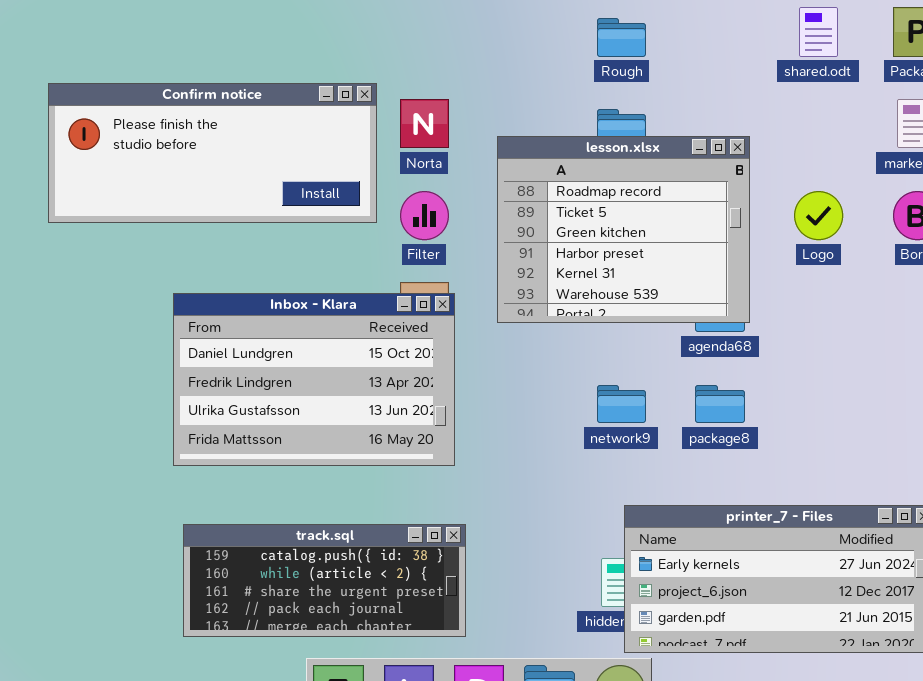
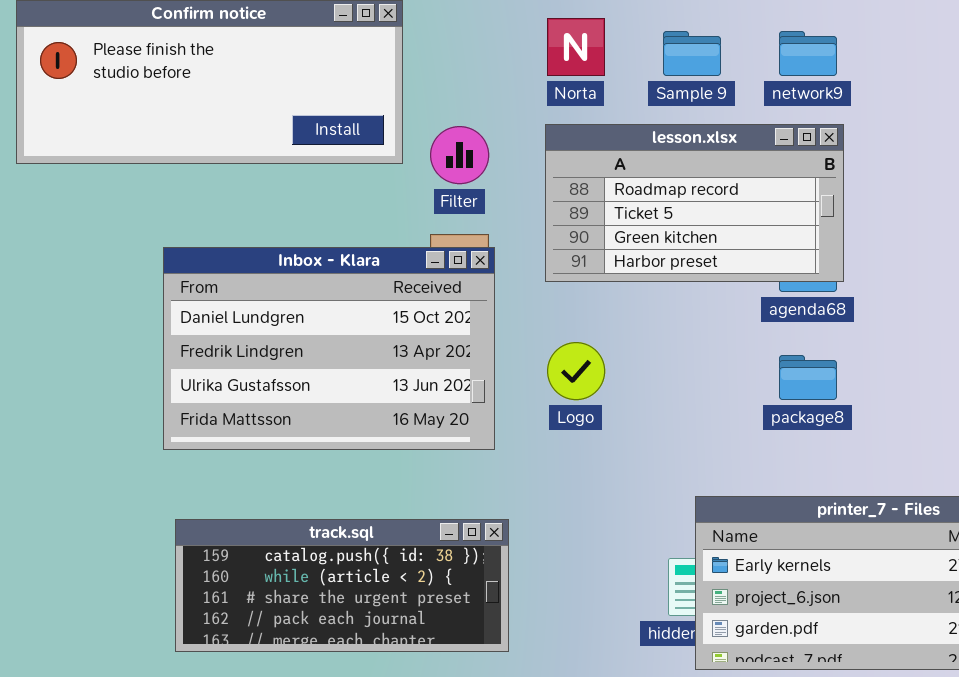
Norta: [400,99,449,148] -> [547,18,605,76], moved
lesson.xlsx: [497,136,750,323] -> [545,124,844,282], resized
Logo: [794,191,843,240] -> [547,342,605,400], moved
network9: [597,385,646,423] -> [779,31,837,76], moved

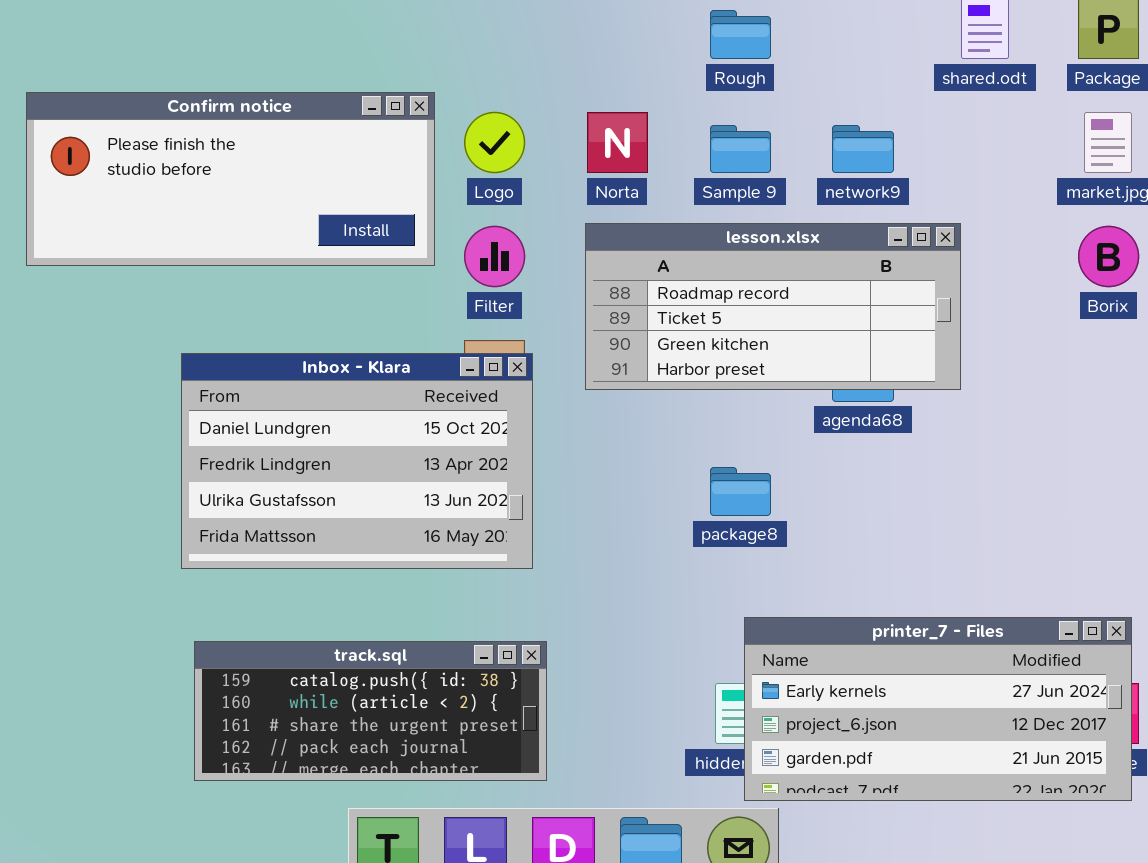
lesson.xlsx: [545,124,844,282] -> [585,223,961,390], resized
Logo: [547,342,605,400] -> [464,112,525,173], moved
package8: [779,355,837,400] -> [710,467,771,516], moved

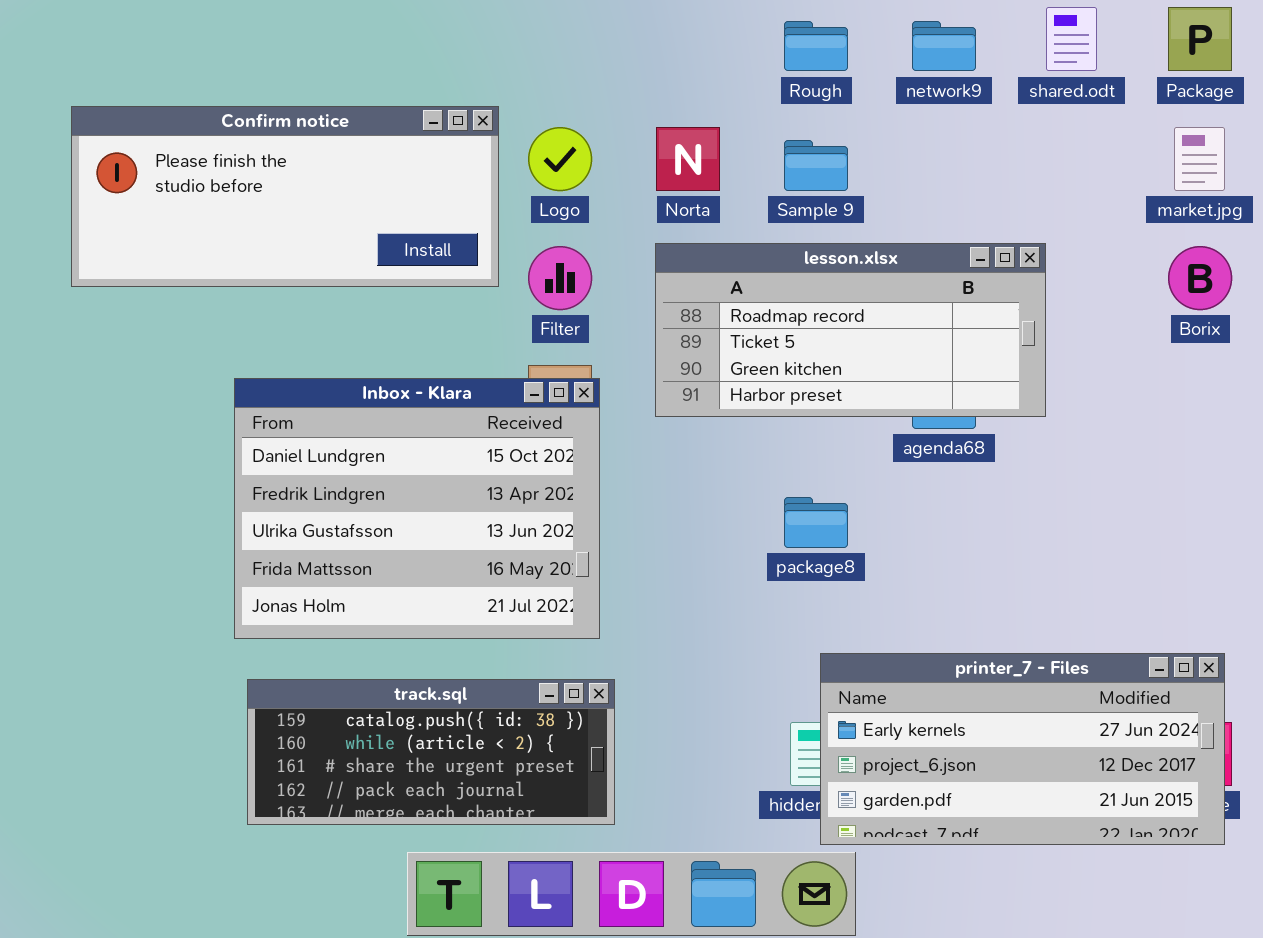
network9: [832,125,894,173] -> [912,21,976,71], moved
Inbox - Klara: [181,353,533,569] -> [234,378,600,639], resized

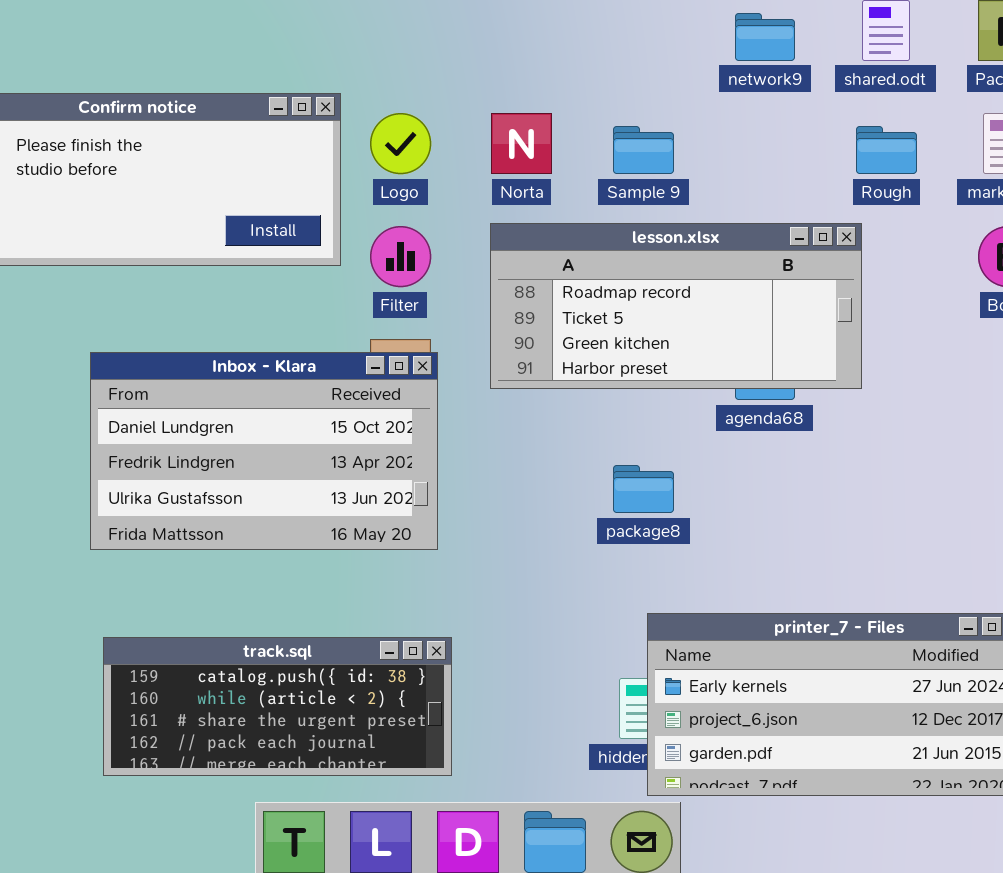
Rough: [784,21,848,71] -> [856,126,917,174], moved
Inbox - Klara: [234,378,600,639] -> [90,352,438,550], resized

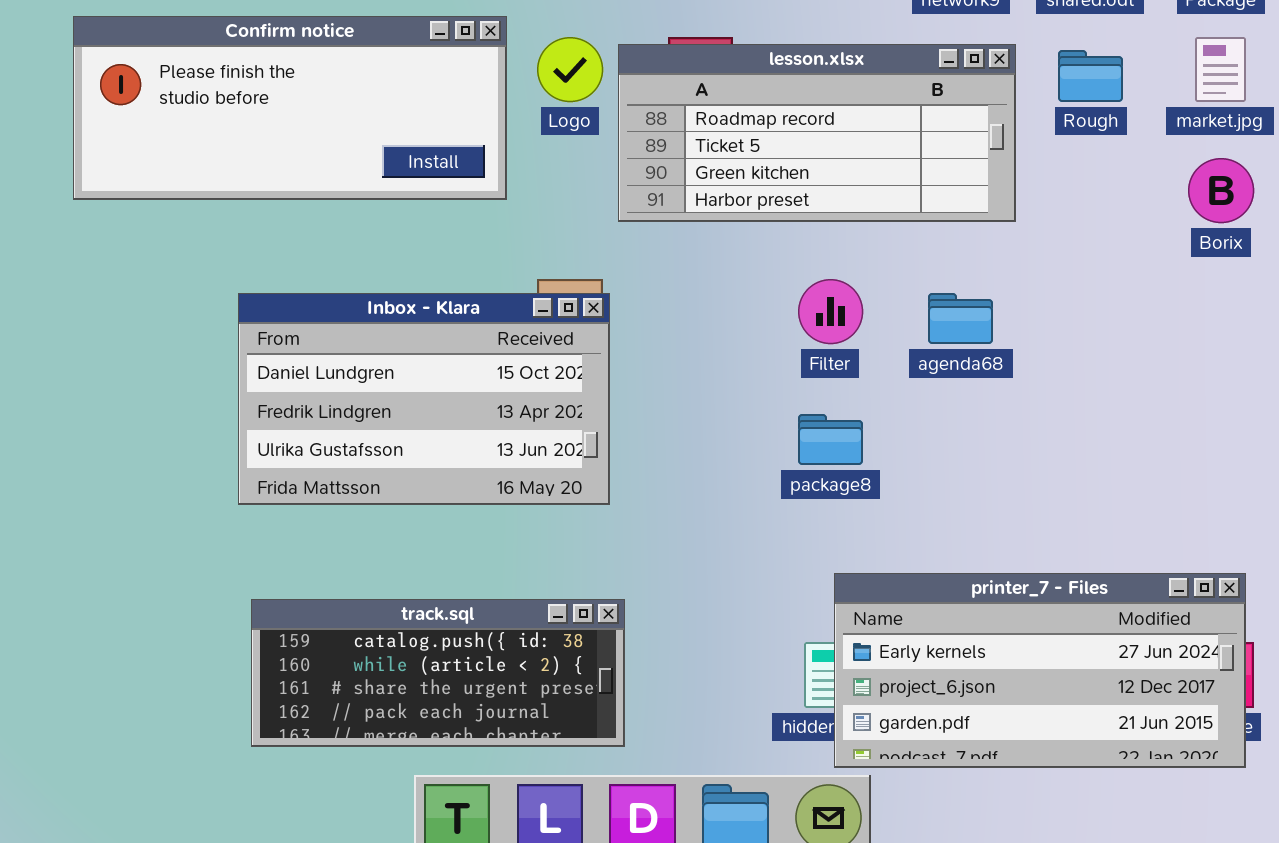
lesson.xlsx: [490,223,862,389] -> [618,44,1016,222], moved
Filter: [370,226,431,287] -> [798,279,863,344], moved

